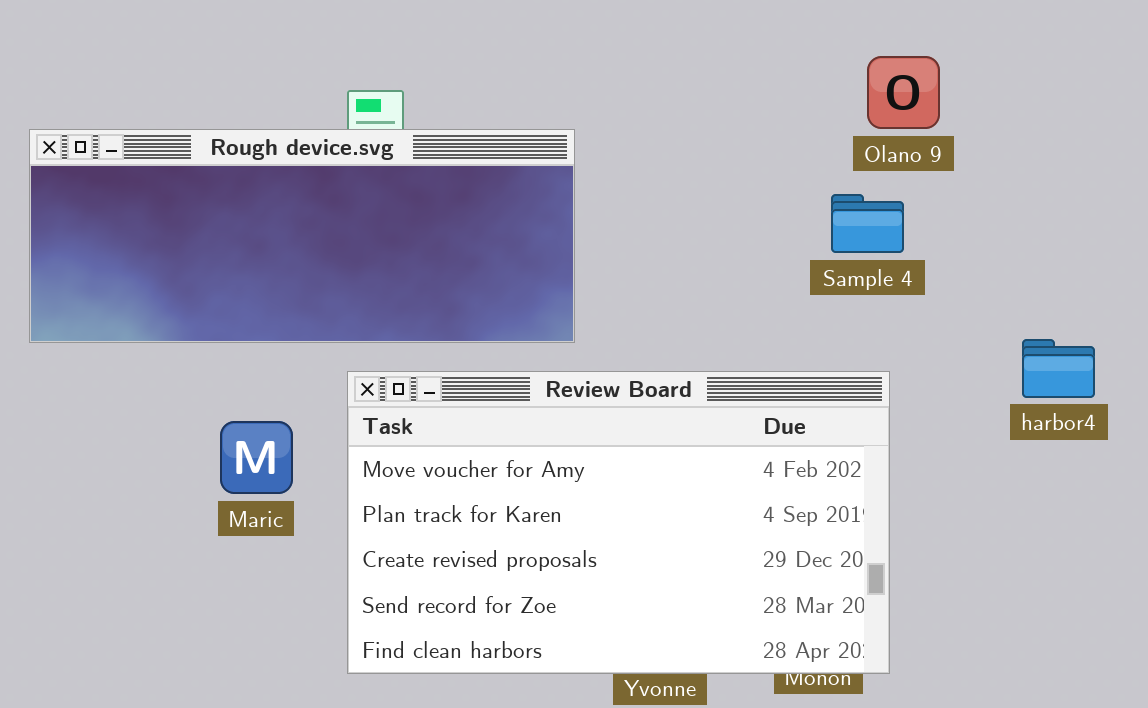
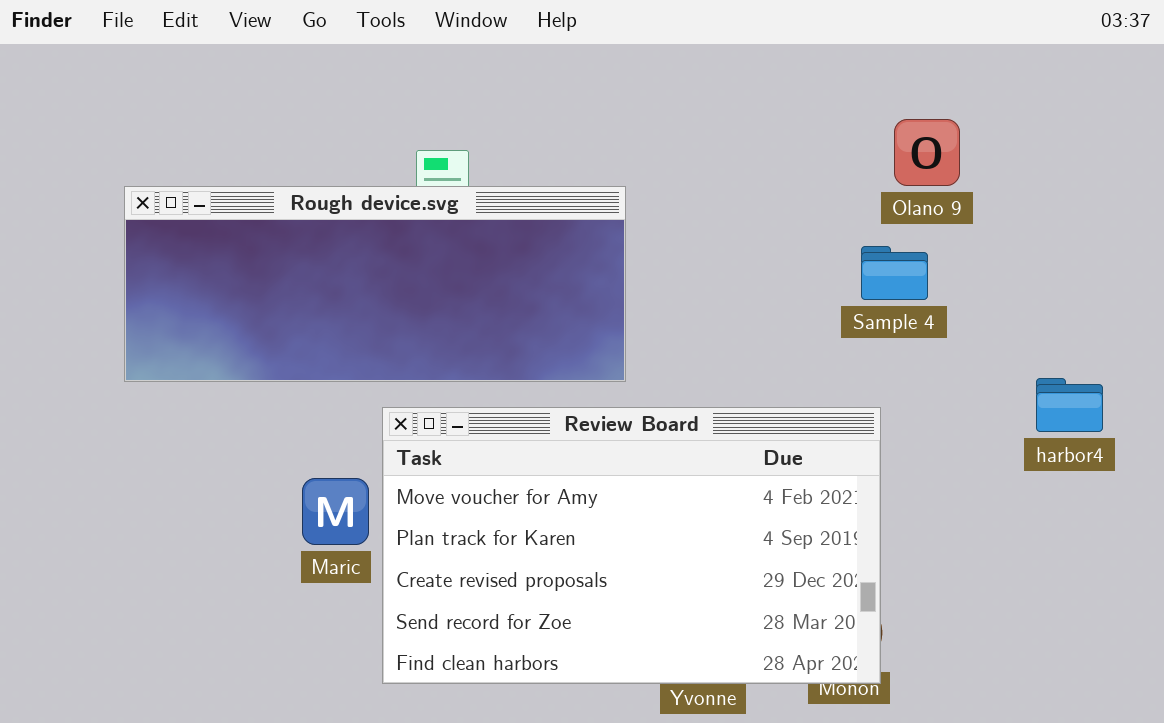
Review Board: [347,371,890,674] -> [382,407,881,684], moved
Maric: [220,421,293,494] -> [302,478,369,545], moved

